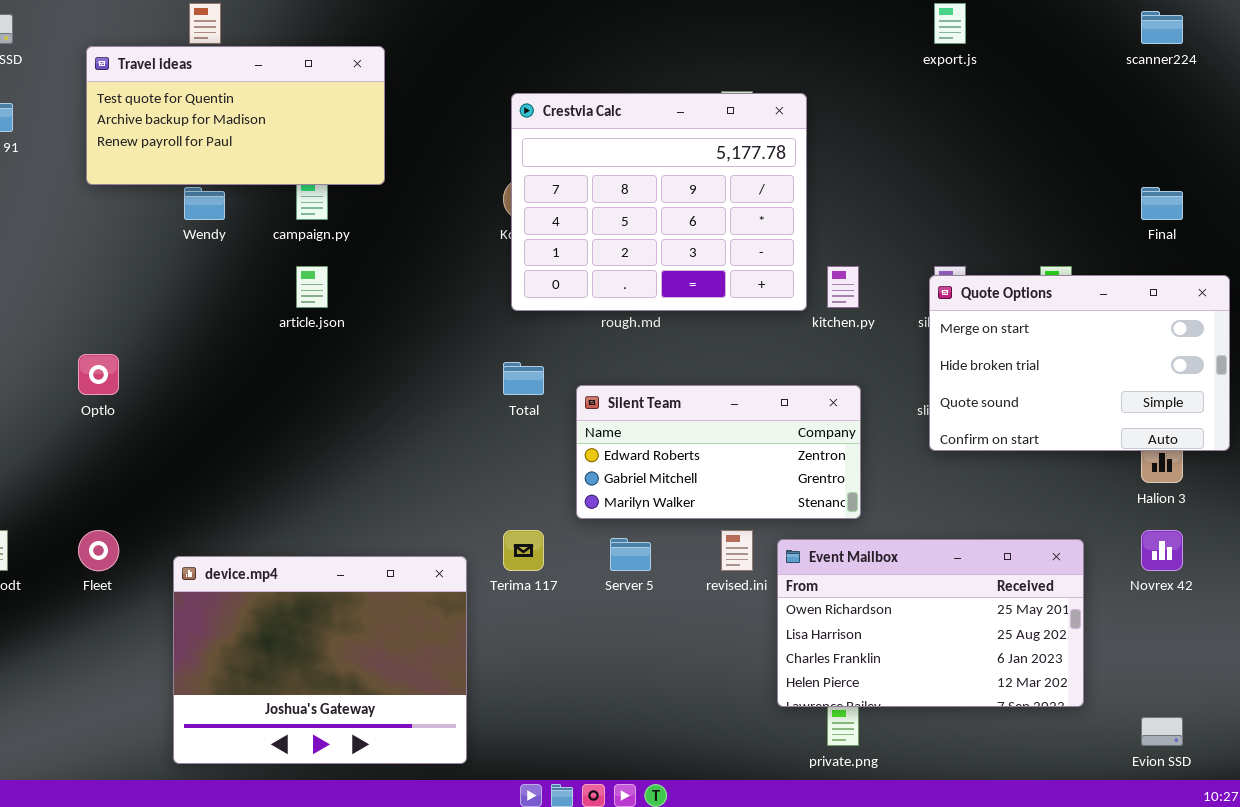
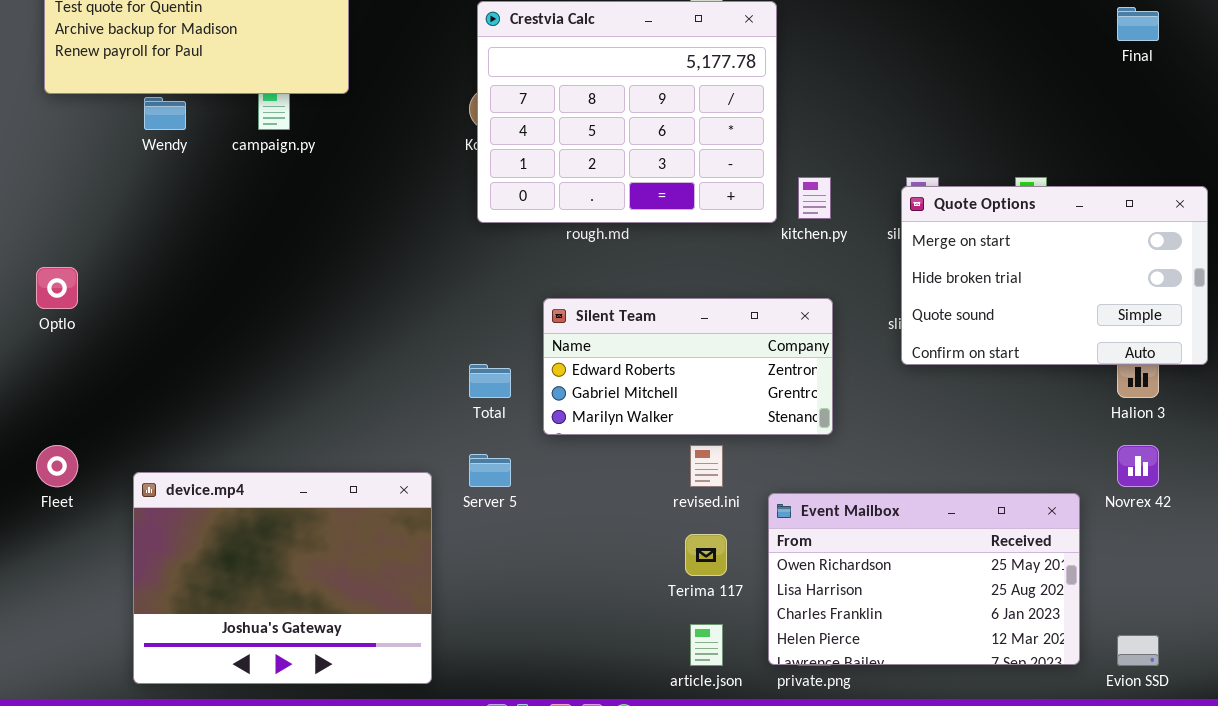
Final: [1141,187,1183,220] -> [1117,7,1159,41], moved
article.json: [296,266,328,308] -> [690,624,723,666], moved
Total: [503,362,544,395] -> [469,364,511,398], moved
Terima 117: [503,530,544,571] -> [685,534,727,576], moved
Server 5: [610,538,651,571] -> [469,454,511,487], moved
Event Mailbox: [777,539,1084,707] -> [768,493,1080,665], moved

